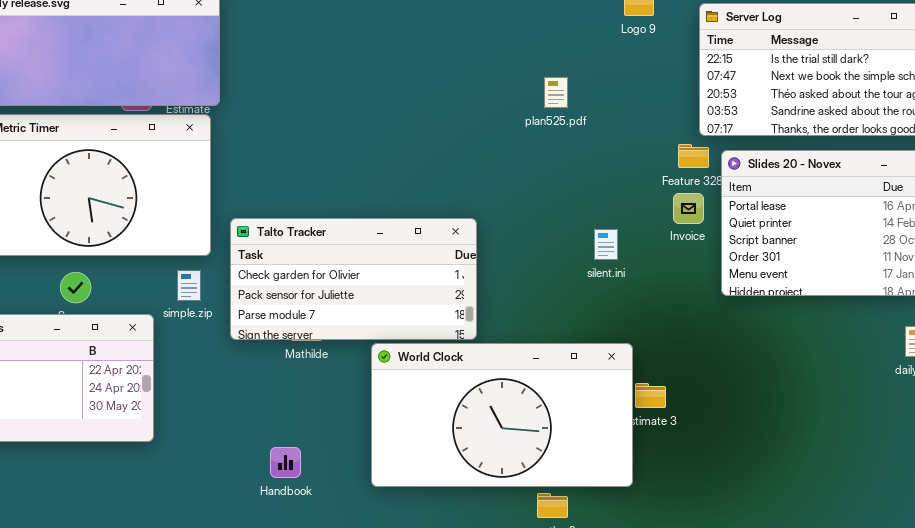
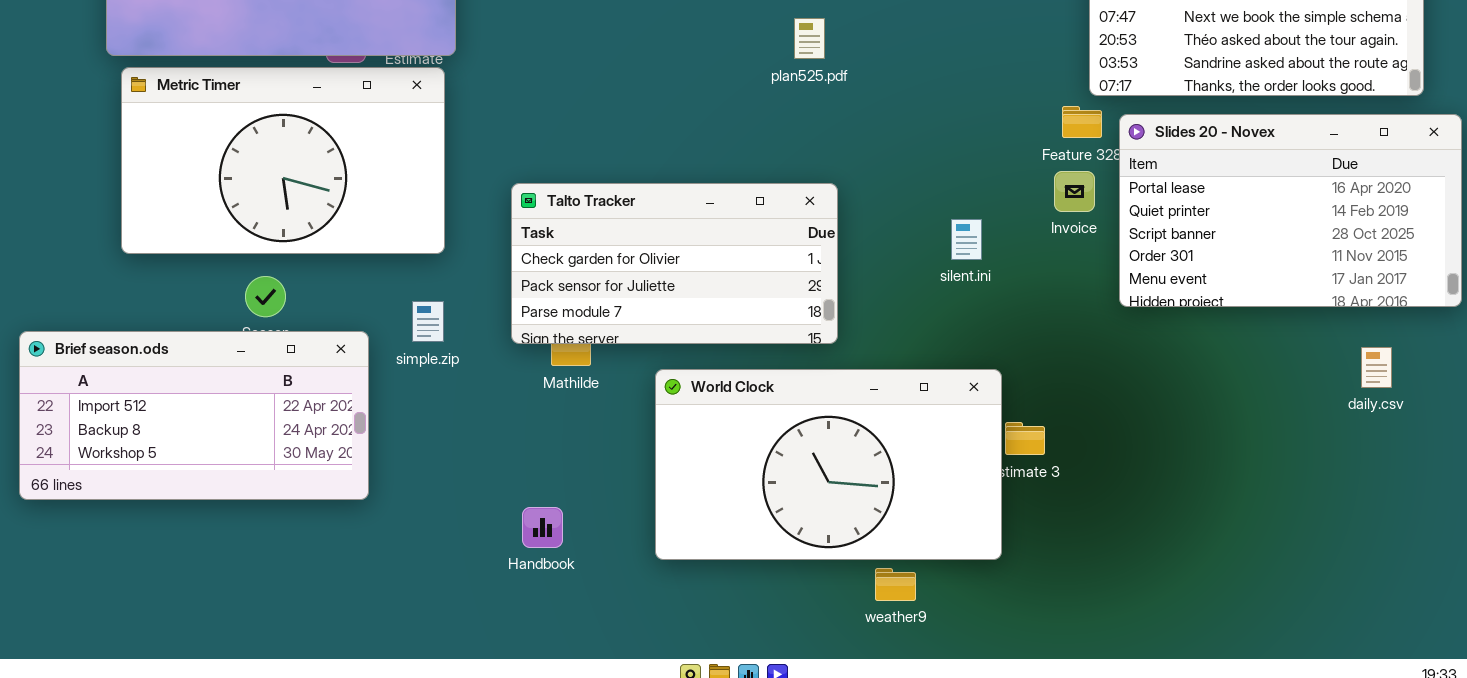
plan525.pdf: [544,77,568,108] -> [794,18,825,59], moved
Talto Tracker: [230,218,477,340] -> [511,183,838,344], moved
simple.zip: [177,270,201,301] -> [412,301,444,342], moved

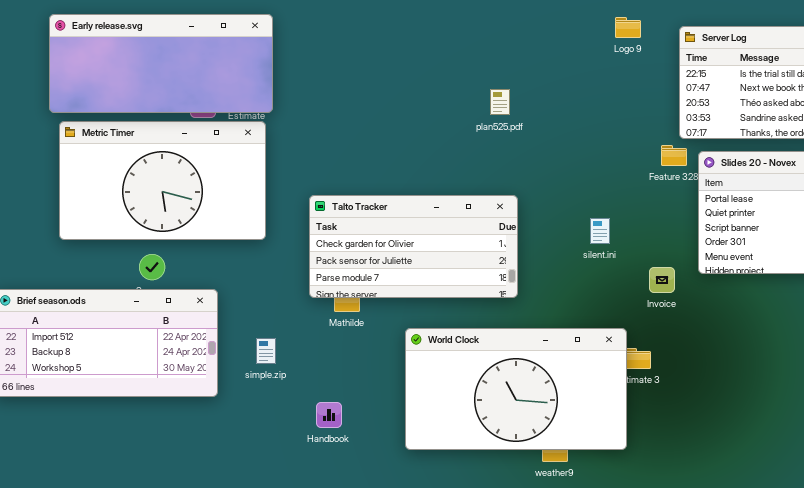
Invoice: [1054,171,1095,212] -> [649,267,675,293], moved
simple.zip: [412,301,444,342] -> [256,338,276,364], moved
World Clock: [655,369,1002,560] -> [405,328,627,450], moved

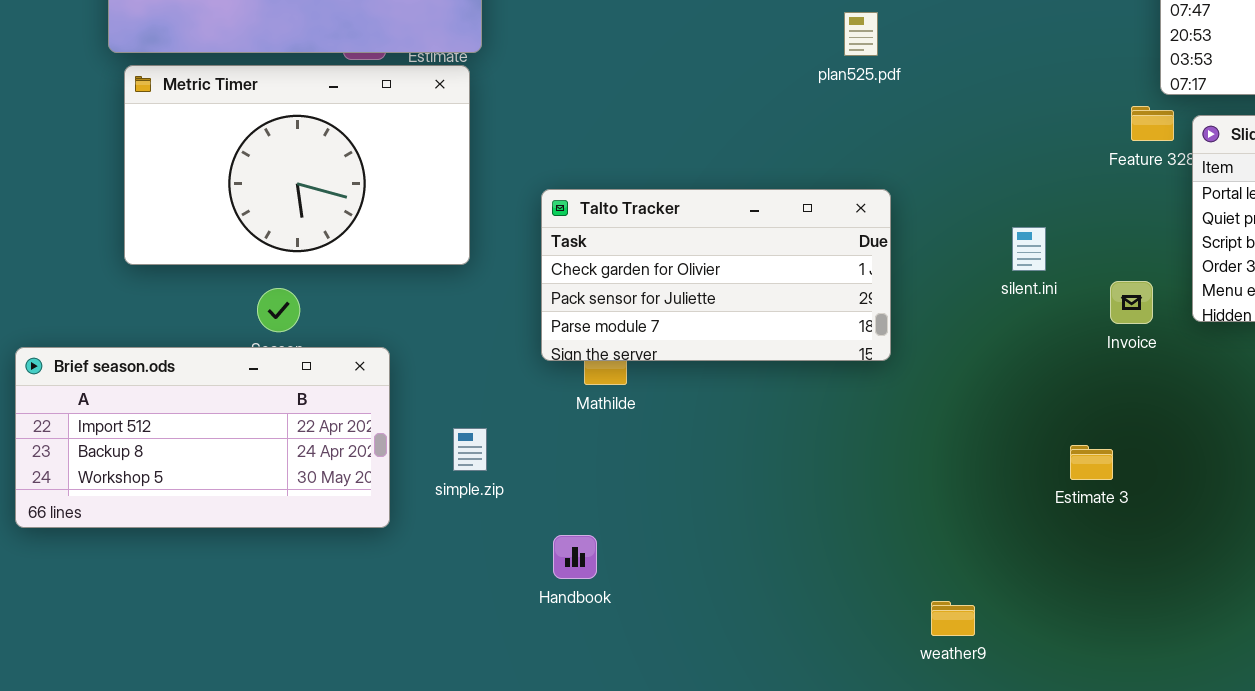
Invoice: [649,267,675,293] -> [1110,281,1153,324], moved
World Clock: [405,328,627,450] -> none, closed

